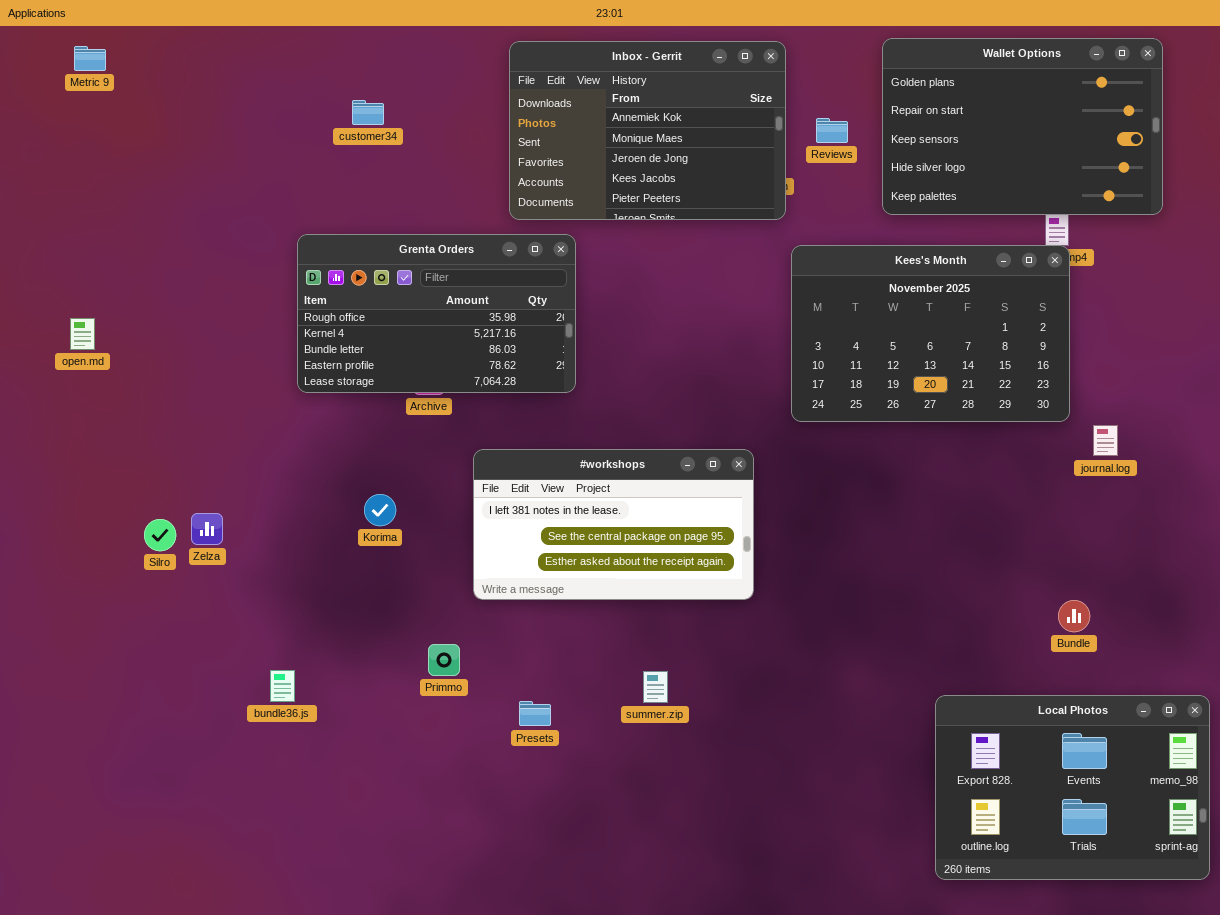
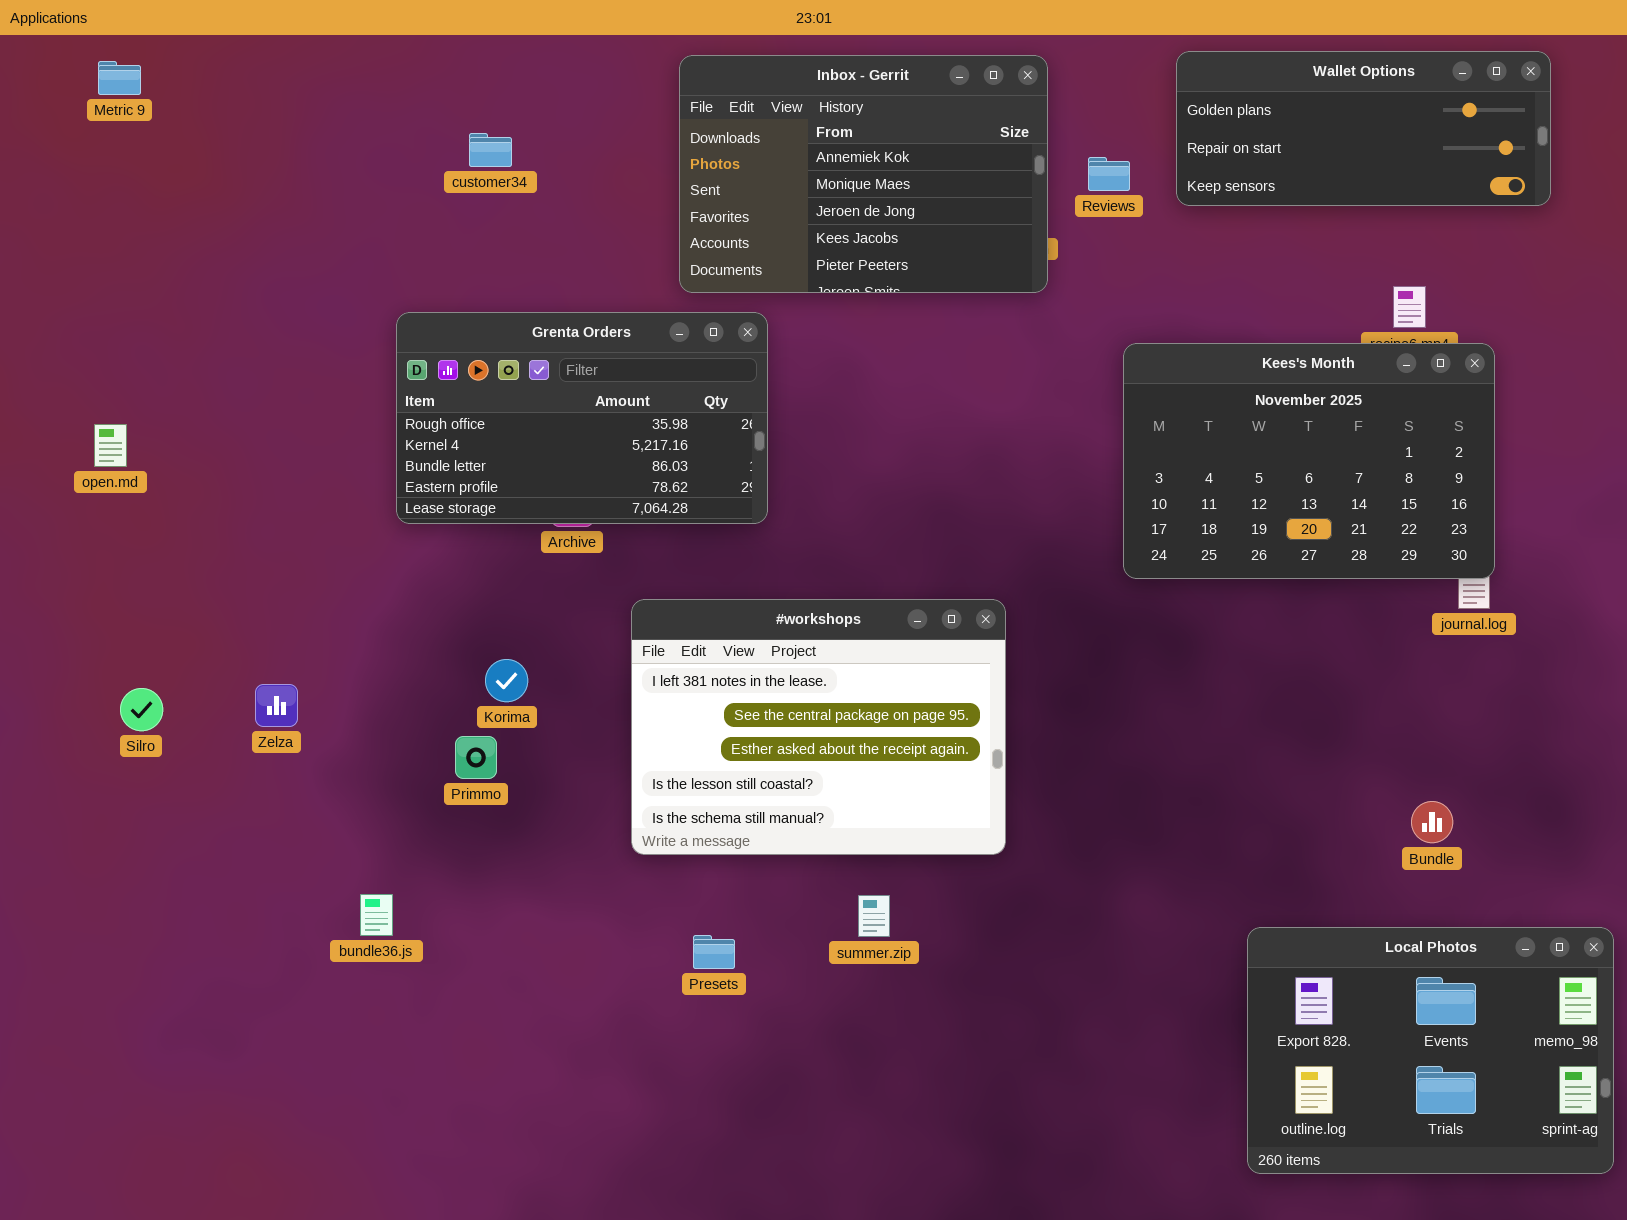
Wallet Options: [882,38,1163,215] -> [1176,51,1551,206], resized
Kees's Month: [791,245,1070,422] -> [1123,343,1495,579], moved
#workshops: [473,449,754,600] -> [631,599,1006,855], resized
Silro: [144,519,176,551] -> [120,688,163,731], moved
Primmo: [428,644,460,676] -> [455,736,497,779], moved

